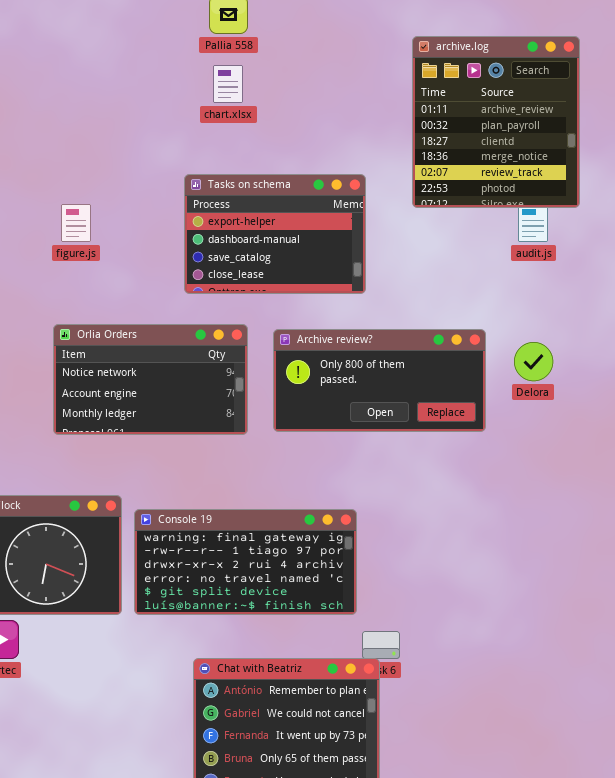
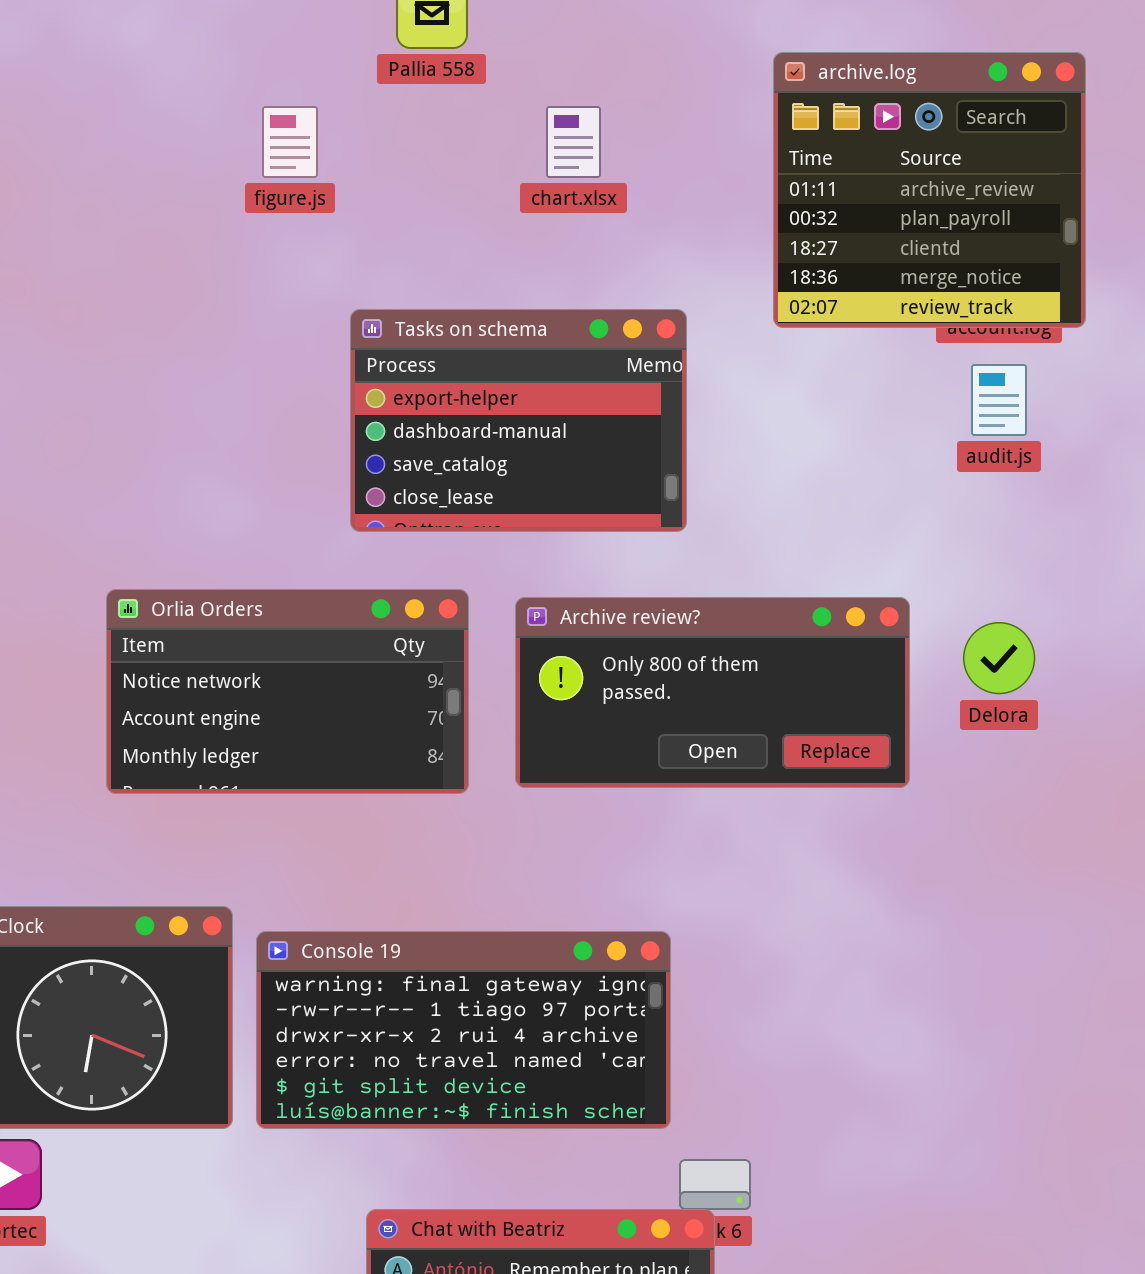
archive.log: [412,36,580,208] -> [773,52,1086,328], resized
chart.xlsx: [213,65,243,103] -> [546,106,601,178], moved
figure.js: [61,204,91,242] -> [262,106,318,178], moved

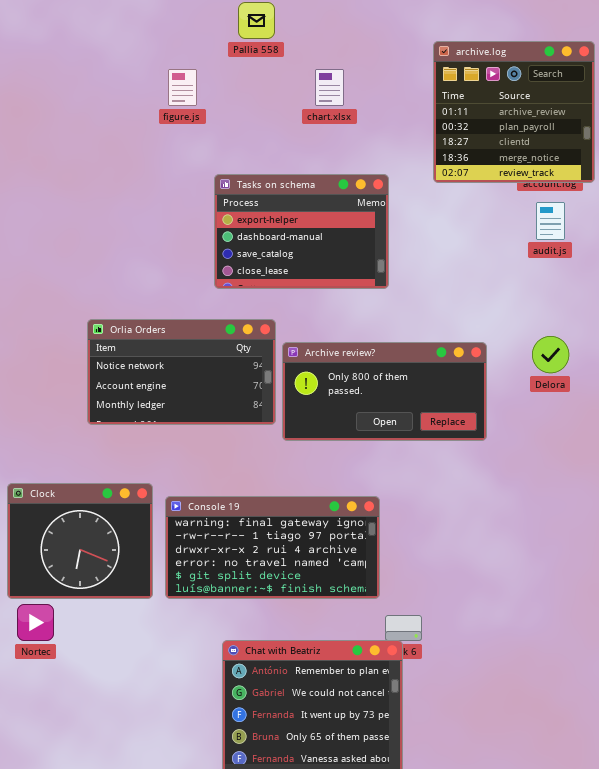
Archive review?: [515,597,910,788] -> [282,342,487,441], moved

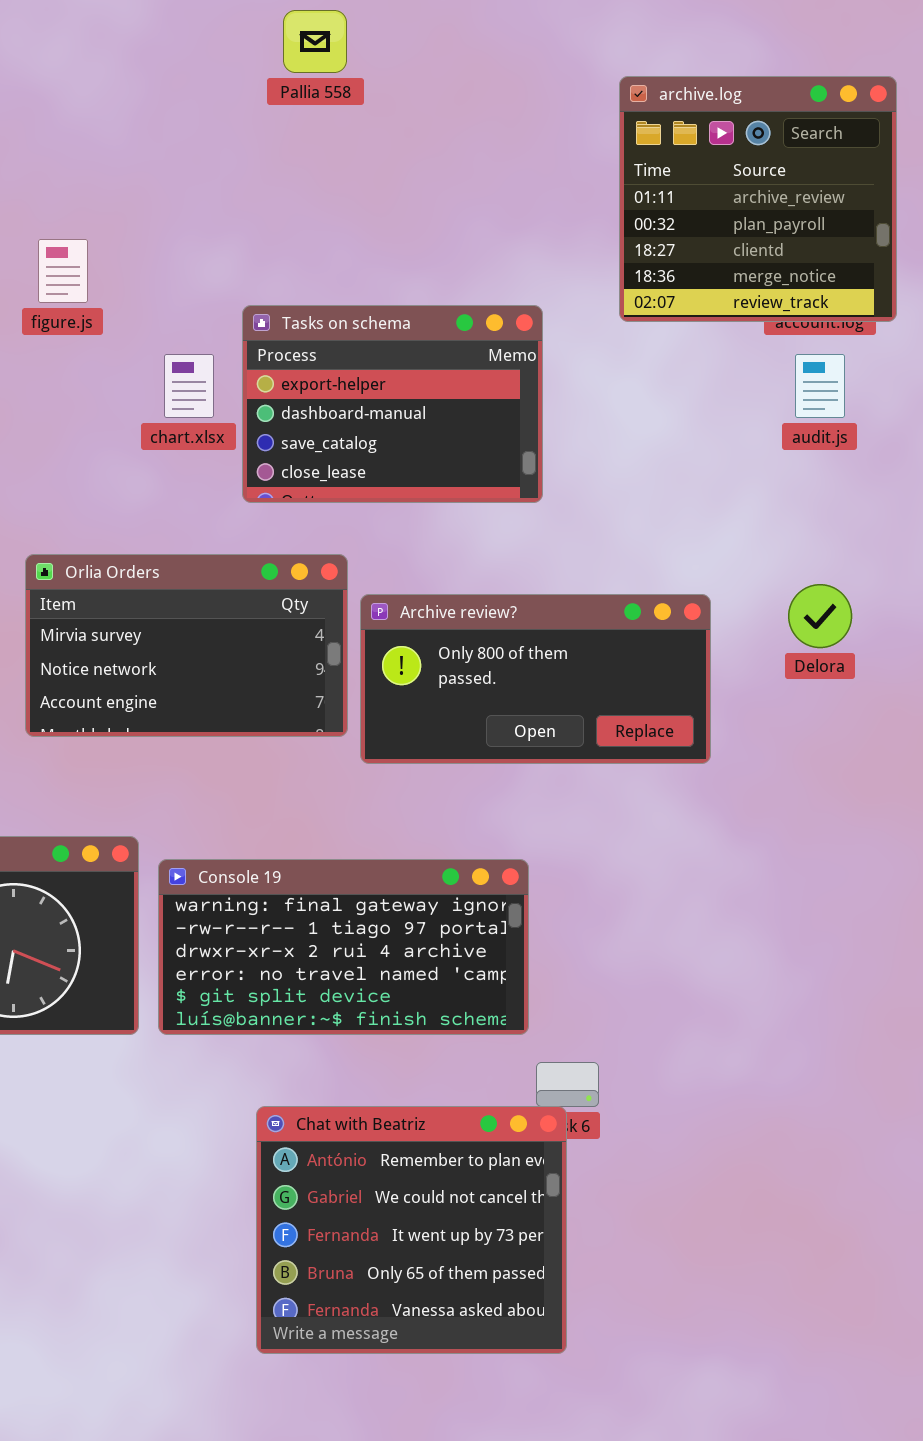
figure.js: [168,69,197,106] -> [38,239,88,303], moved
chart.xlsx: [315,69,344,106] -> [164,354,214,418], moved
Orlia Orders: [87,319,276,425] -> [25,554,348,737], scrolled up 1 row

